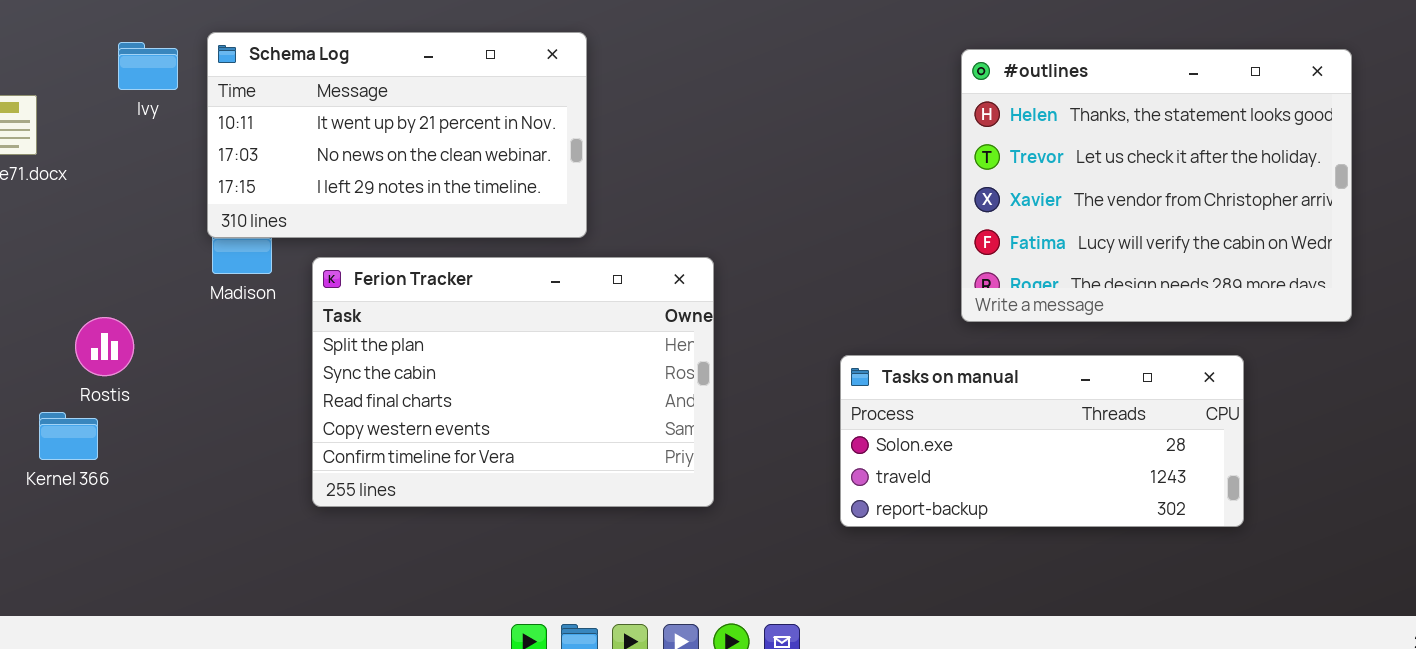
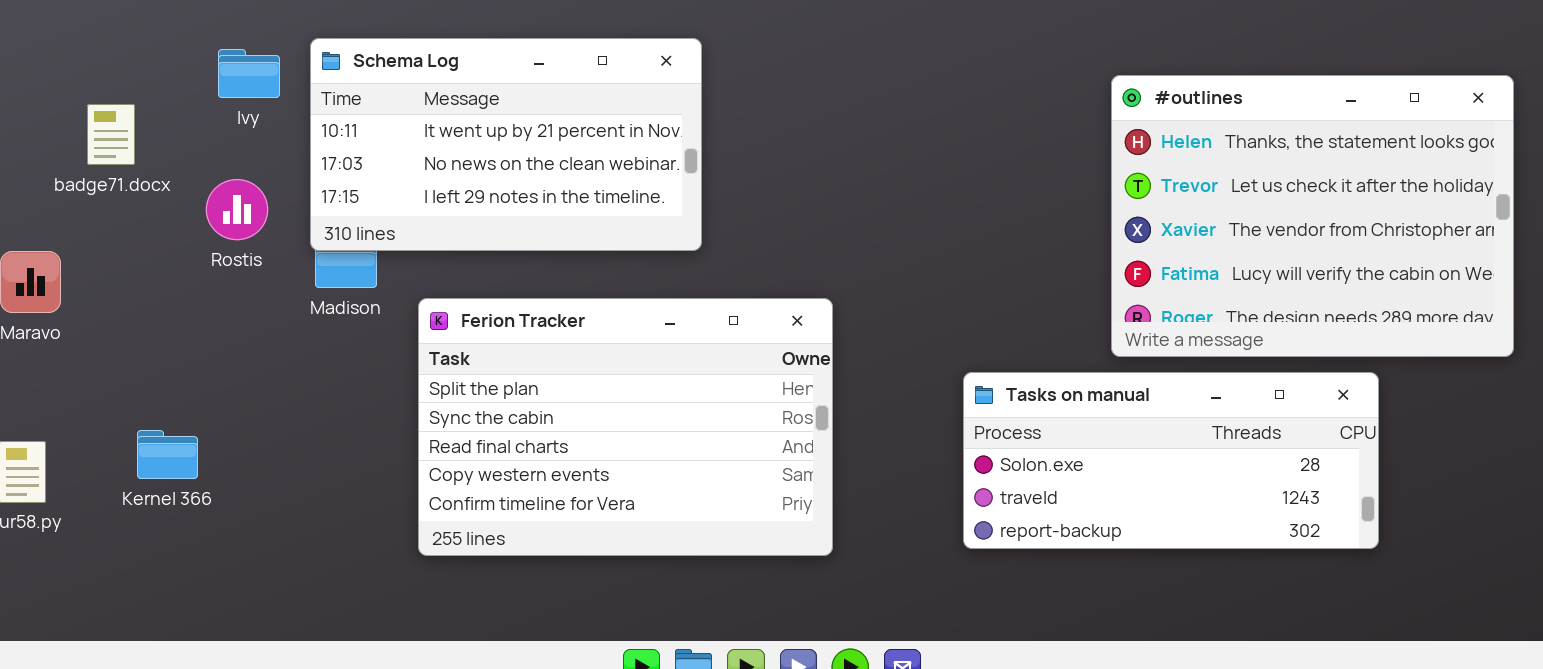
#outlines: [961,49,1352,322] -> [1111,75,1514,357], moved
Ferion Tracker: [312,257,714,507] -> [418,298,833,556], moved
Rostis: [75,317,134,376] -> [206,179,268,240], moved

